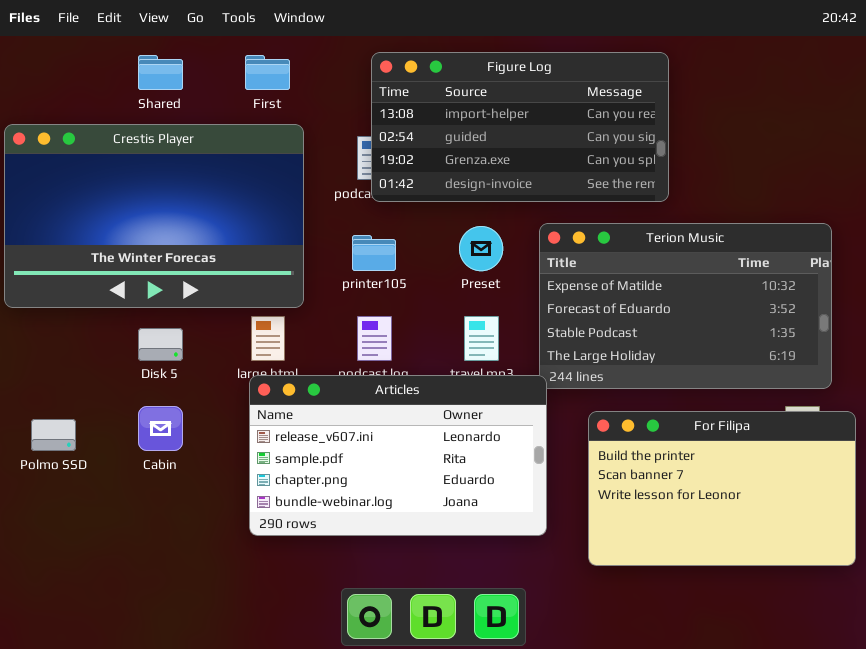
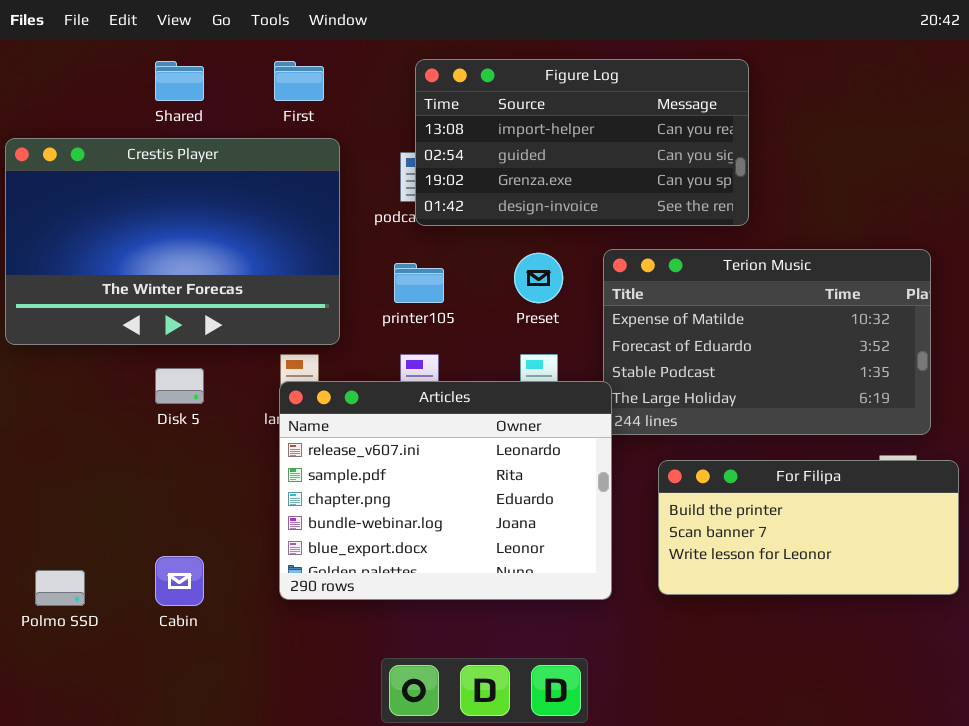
Articles: [249,375,547,536] -> [279,381,612,600], resized
Cabin: [138,406,183,451] -> [155,556,204,606], moved
For Filipa: [588,411,856,566] -> [658,460,959,595], resized
Polmo SSD: [31,419,76,451] -> [35,570,85,606], moved

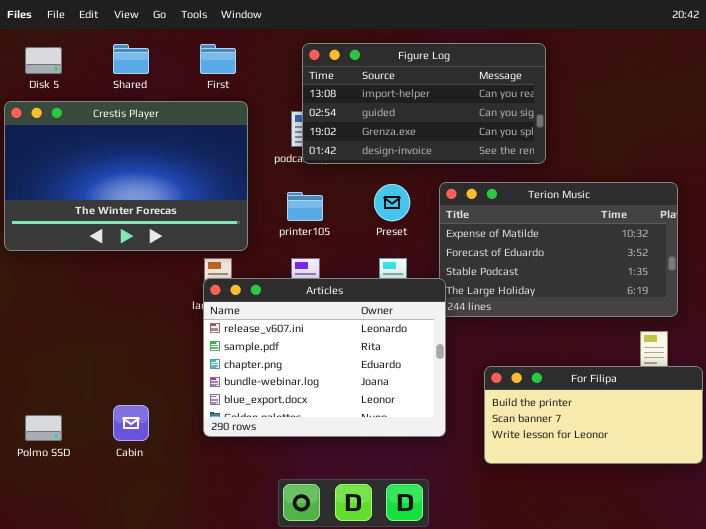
Disk 5: [155,368,204,404] -> [25,47,62,74], moved
For Filipa: [658,460,959,595] -> [484,366,703,464], moved

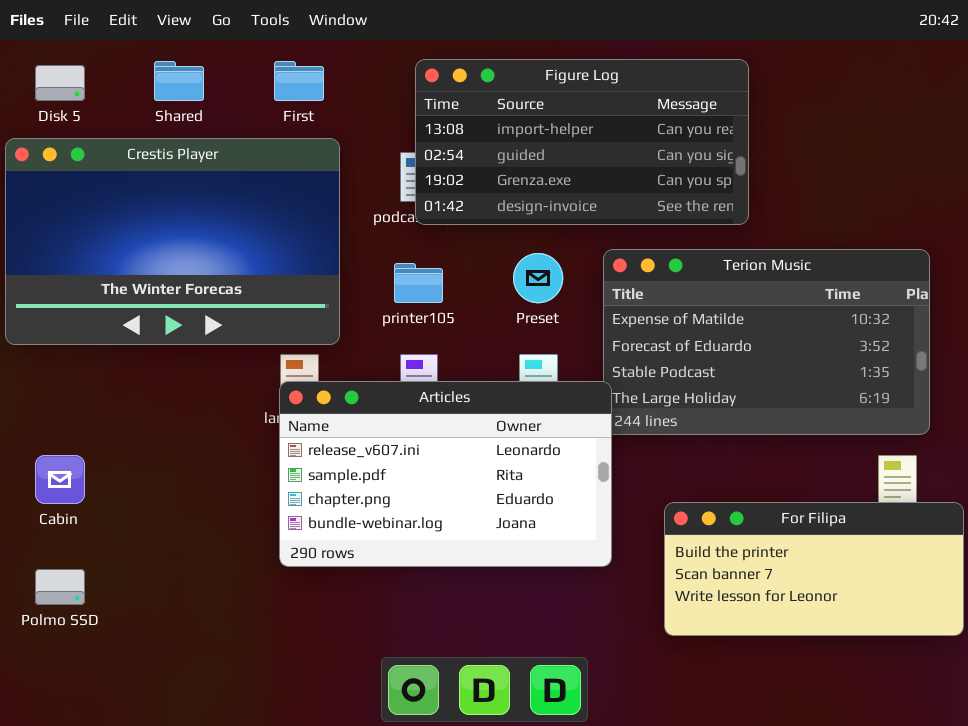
Articles: [203,278,446,437] -> [279,381,612,567], resized
Cabin: [113,405,149,441] -> [35,455,85,504], moved

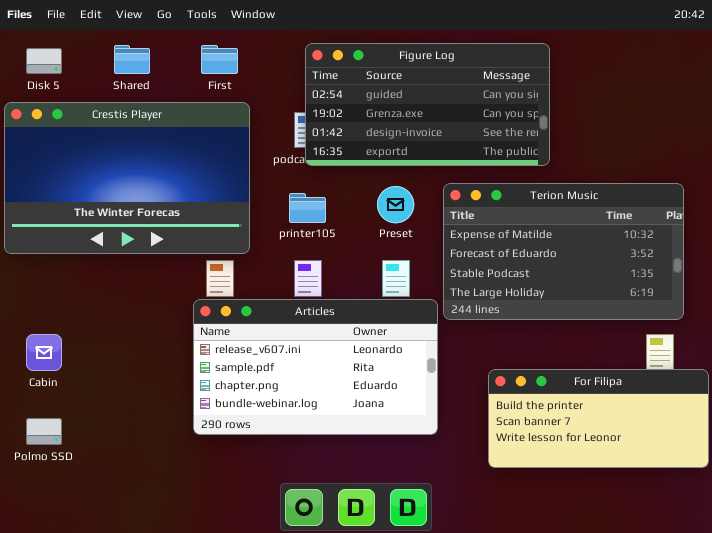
Figure Log: [415,59,749,225] -> [305,43,550,166], scrolled down 1 row
Articles: [279,381,612,567] -> [193,299,438,435], moved

